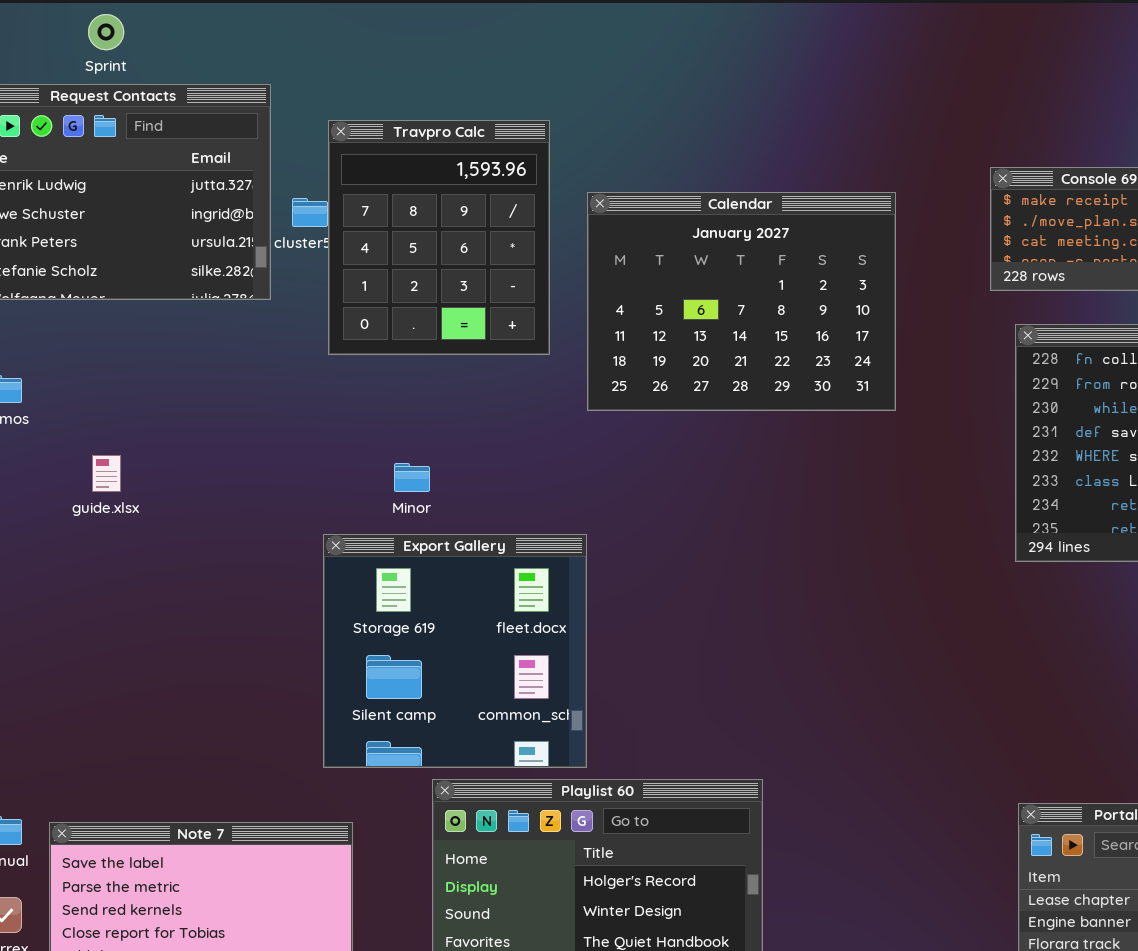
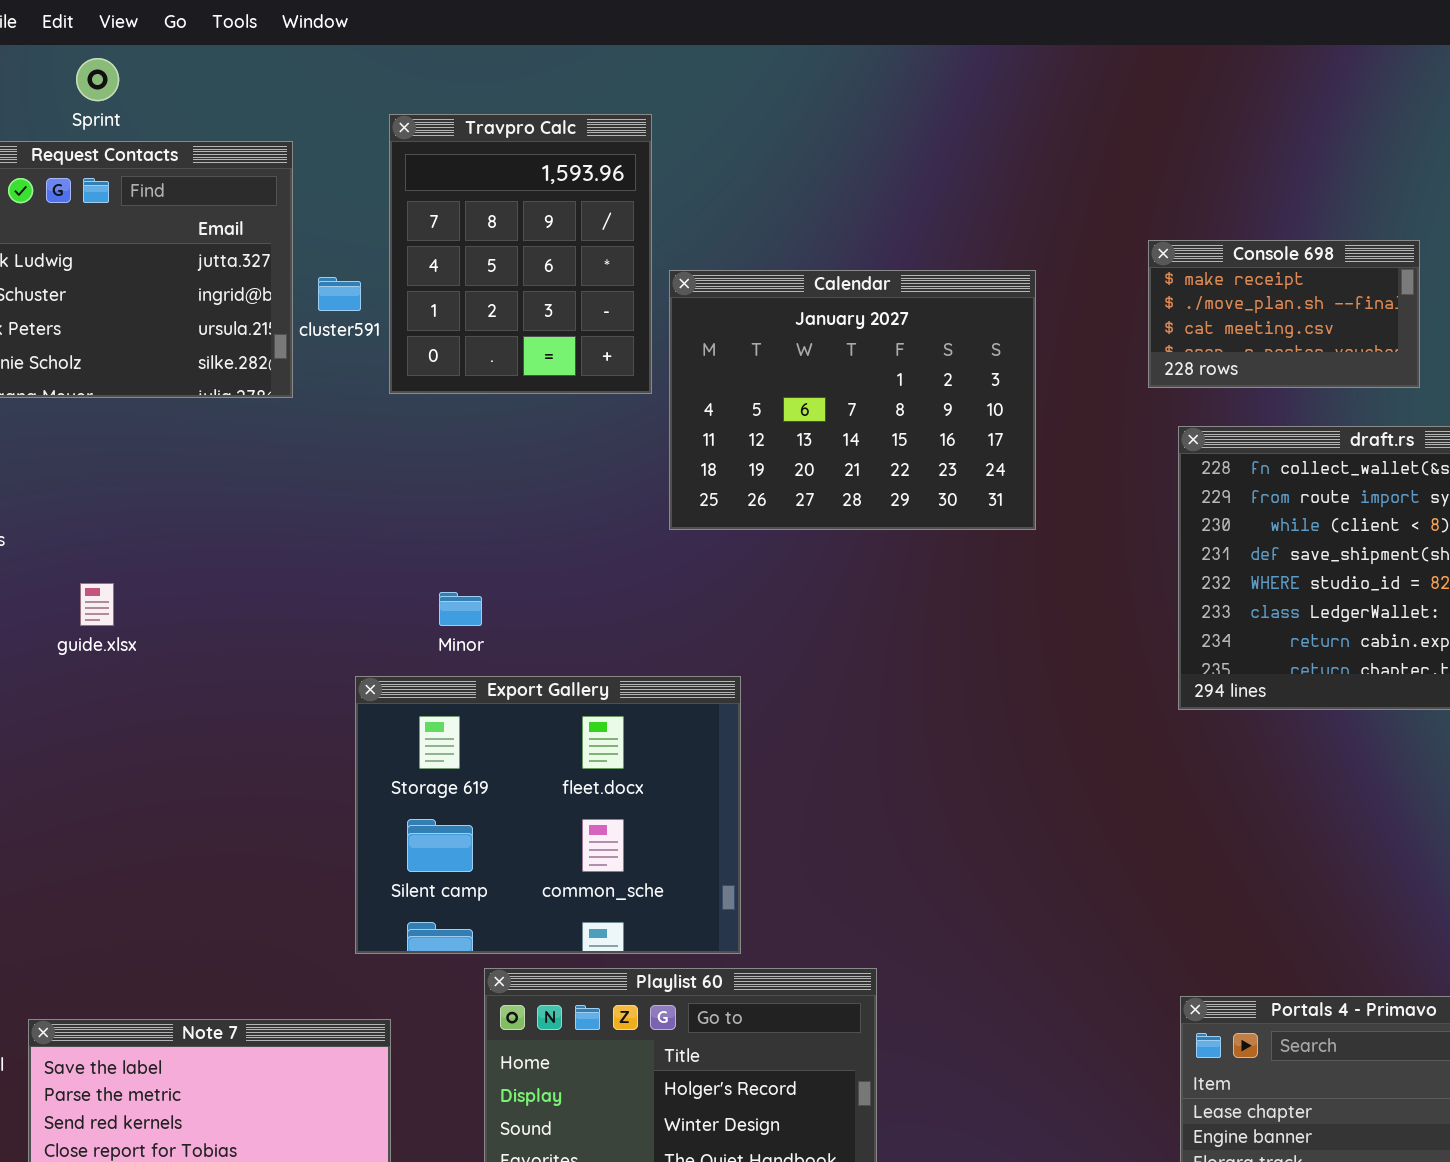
Travpro Calc: [328,120,550,355] -> [389,114,652,394], moved
Export Gallery: [323,534,587,768] -> [355,676,741,954], resized

